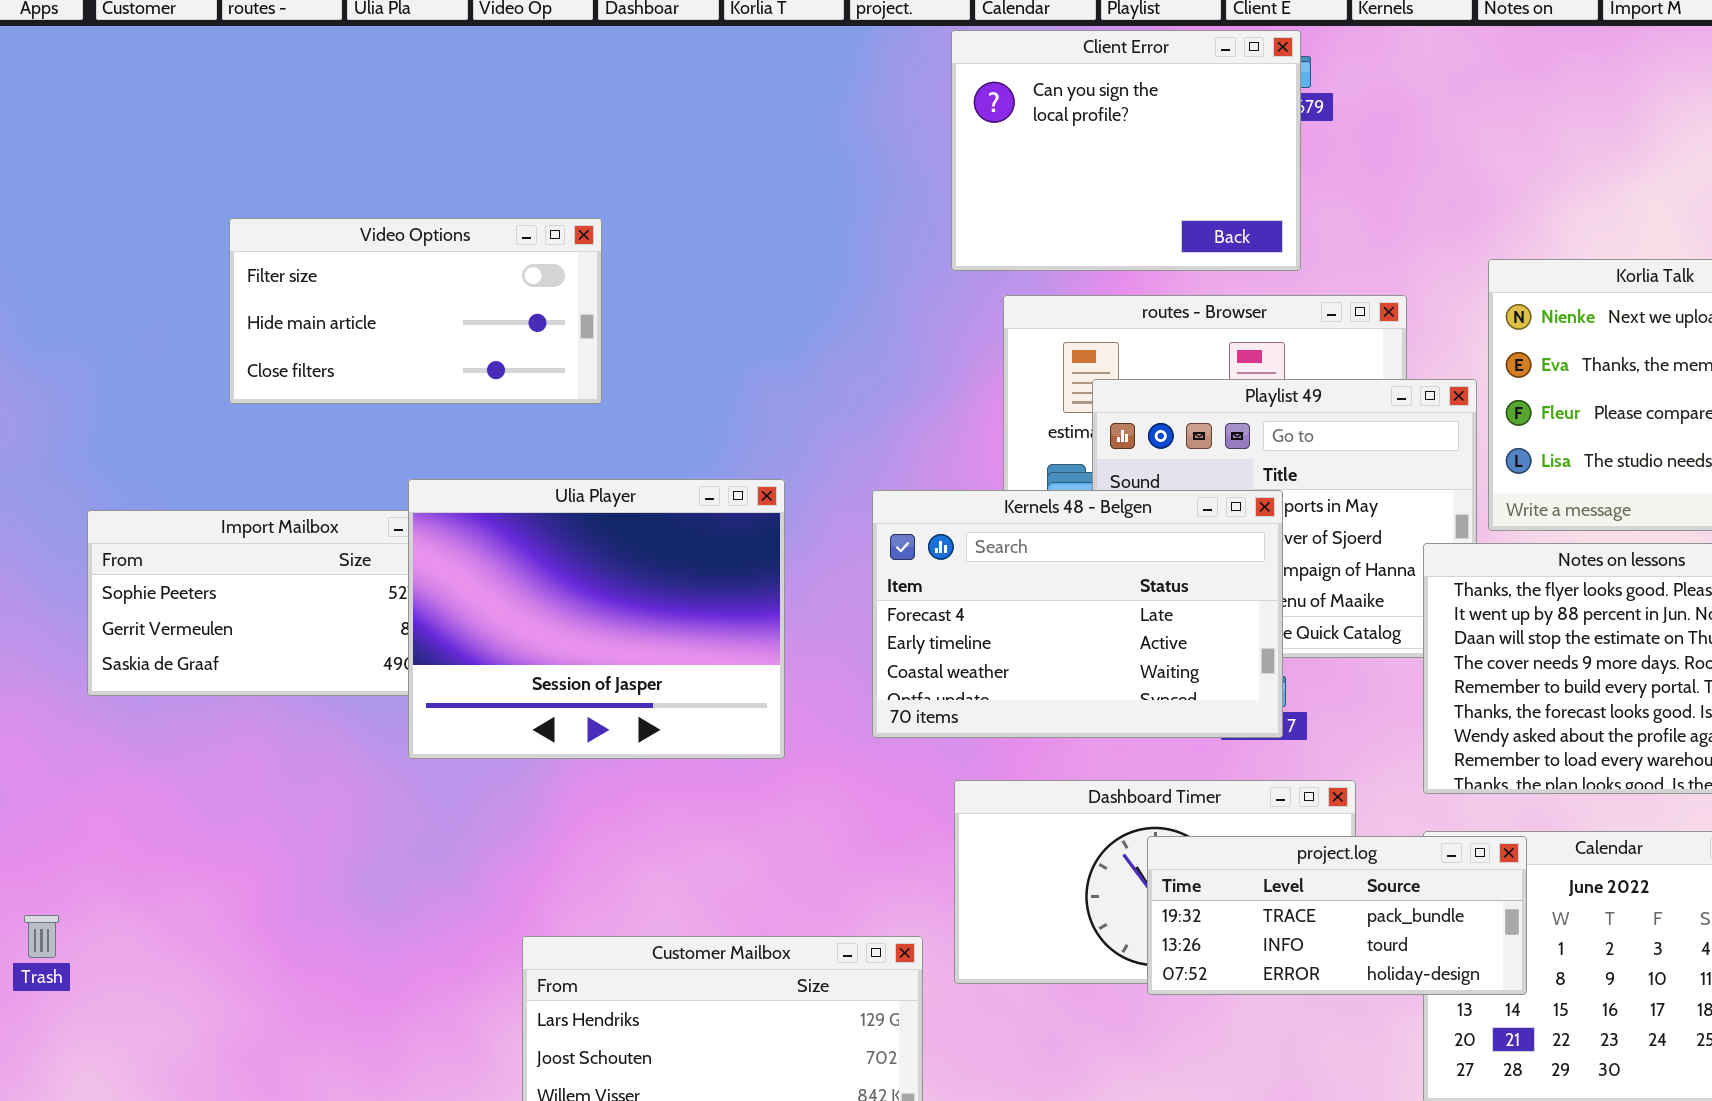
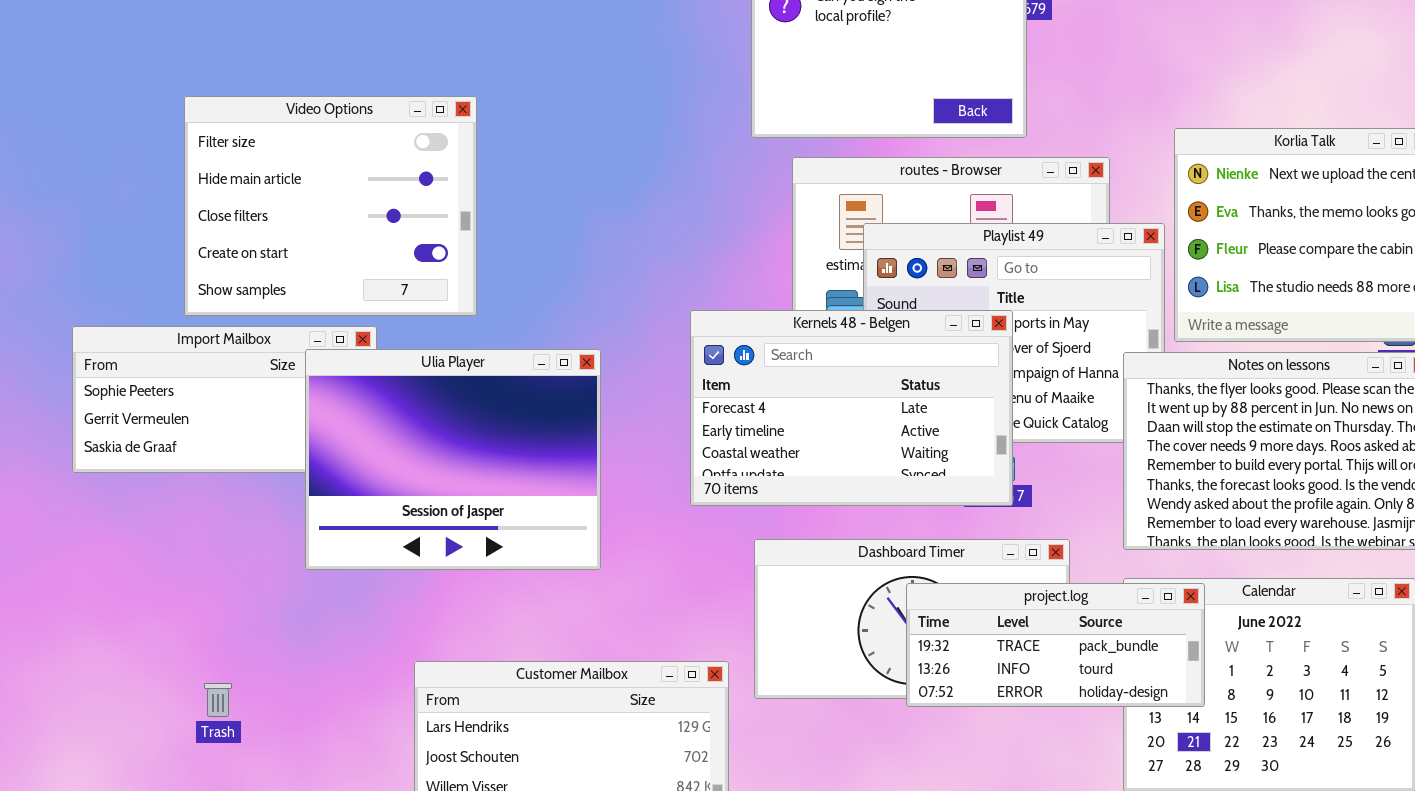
Video Options: [229,218,602,404] -> [184,96,477,316], resized
Ulia Player: [408,479,785,759] -> [305,349,601,570], moved
Trash: [24,915,59,958] -> [204,683,232,717], moved

